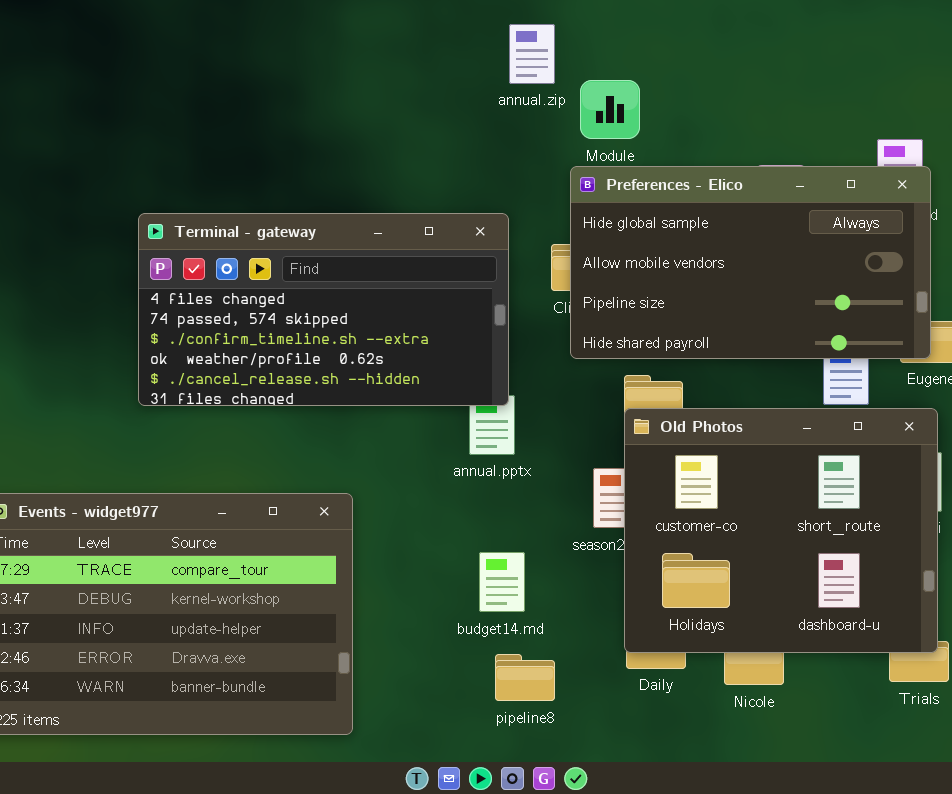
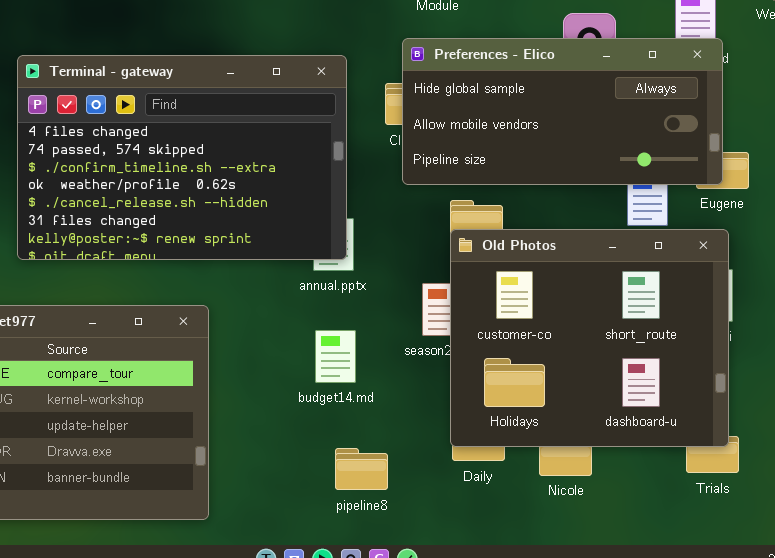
Preferences - Elico: [570,166,931,359] -> [402,38,723,185], resized
Terminal - gateway: [138,213,509,406] -> [17,55,347,260], resized
budget14.md: [479,552,525,612] -> [315,330,356,383], moved

